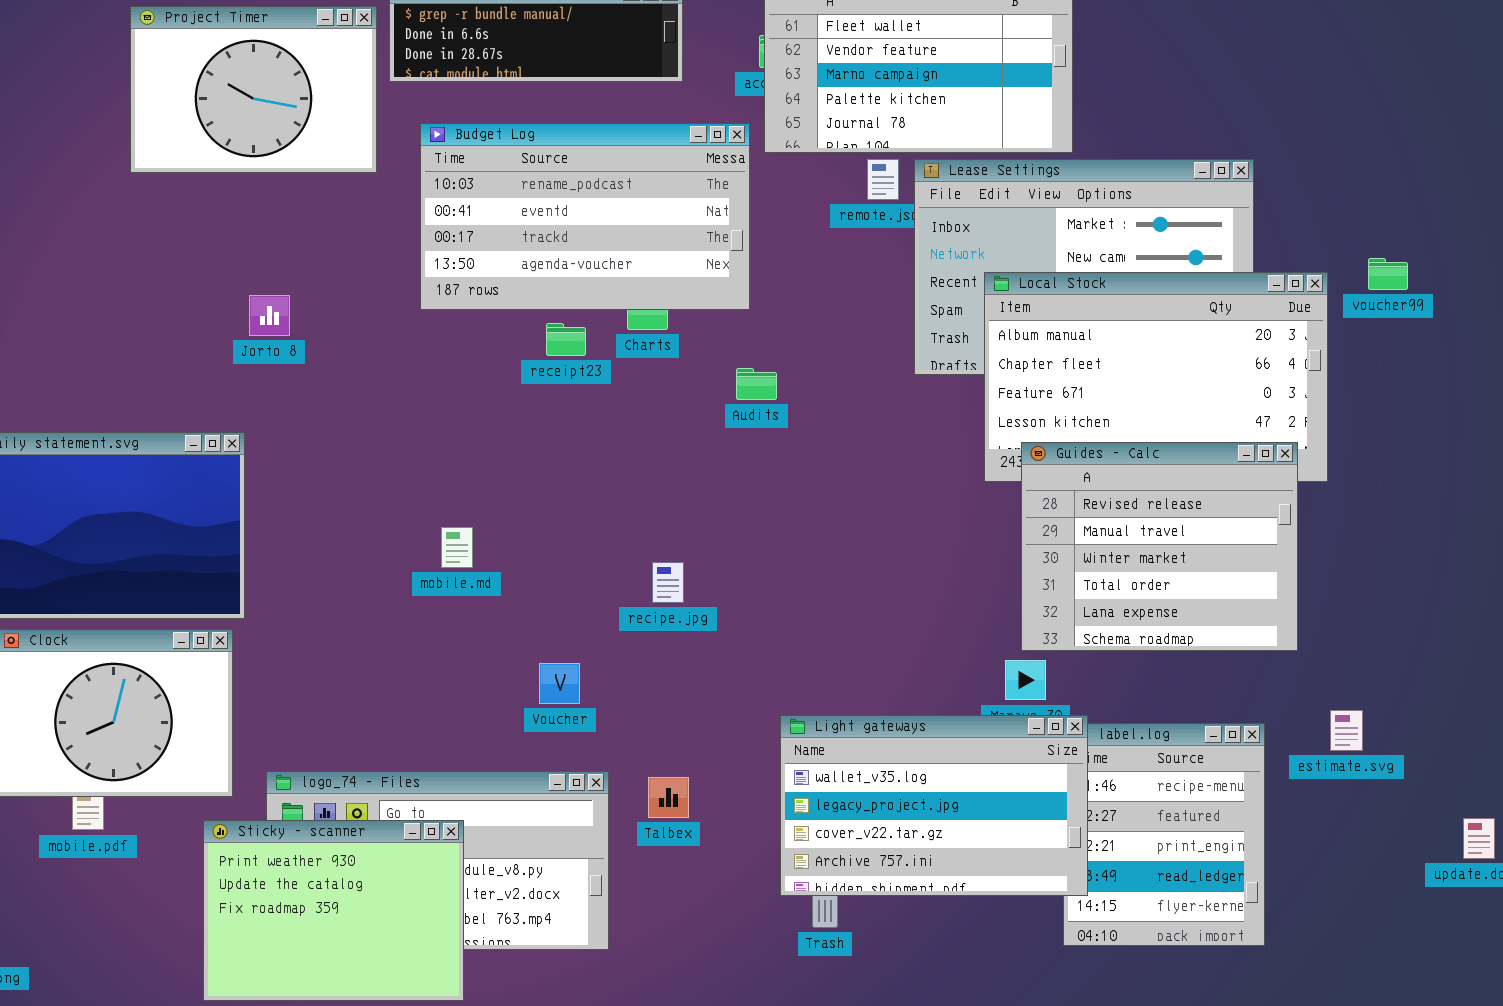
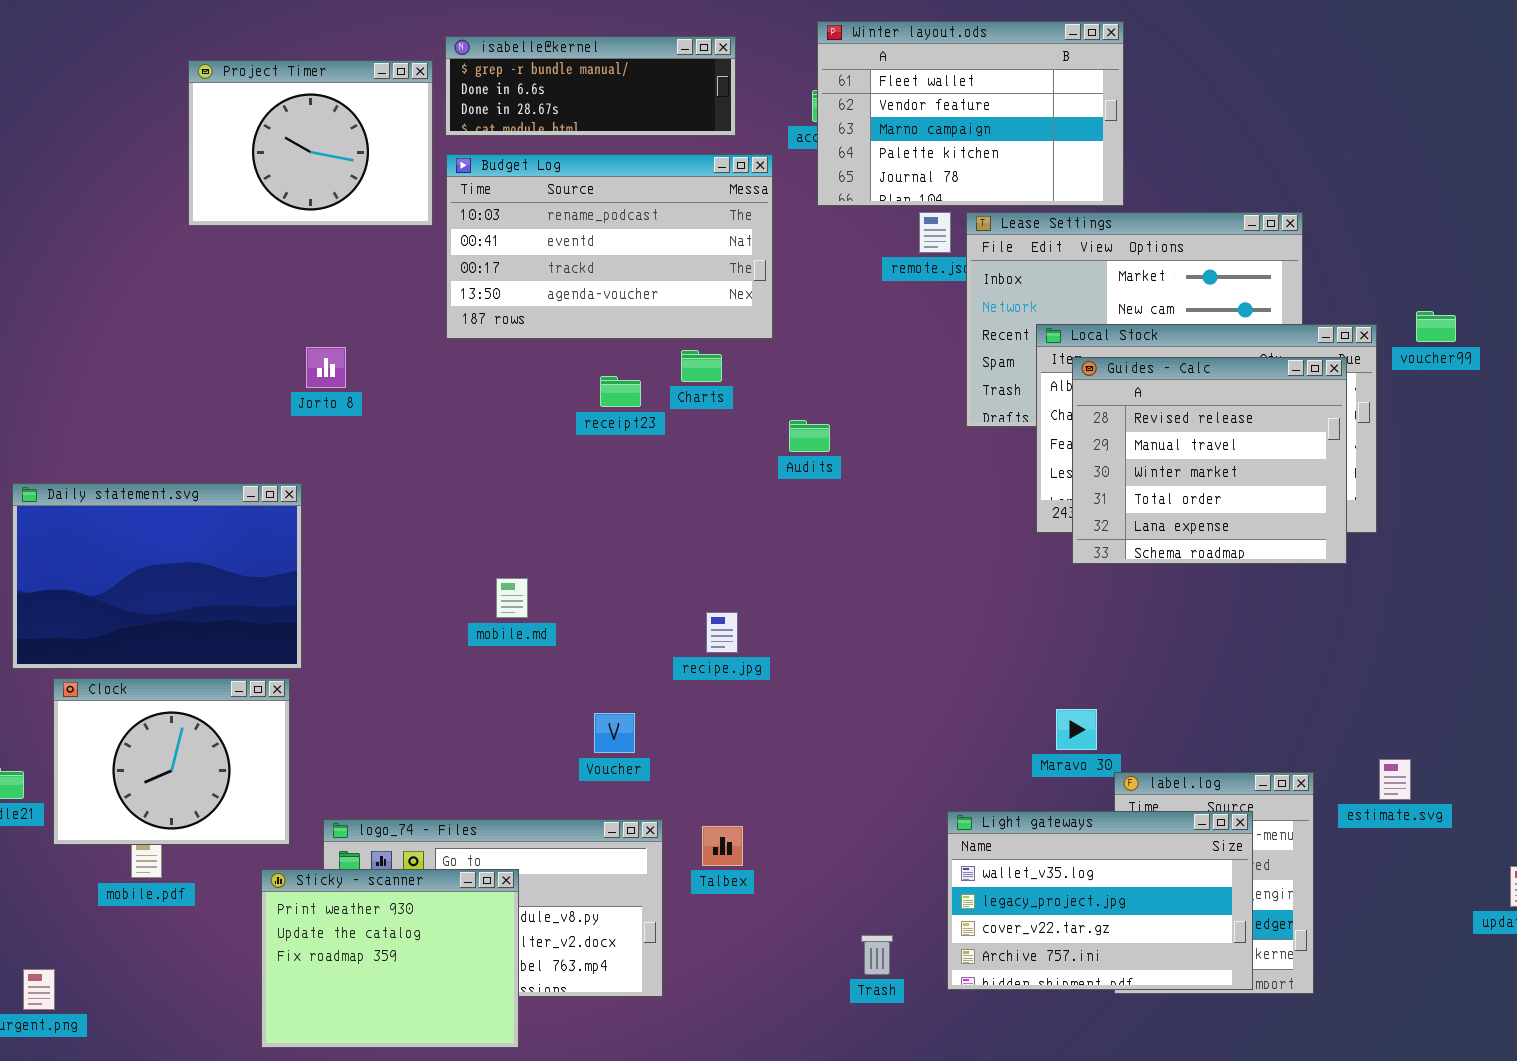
Budget Log: [420,123,750,310] -> [446,154,773,339], moved
Guides - Calc: [1021,442,1298,651] -> [1072,357,1347,564], moved
Light gateways: [780,715,1088,896] -> [947,811,1253,990], moved

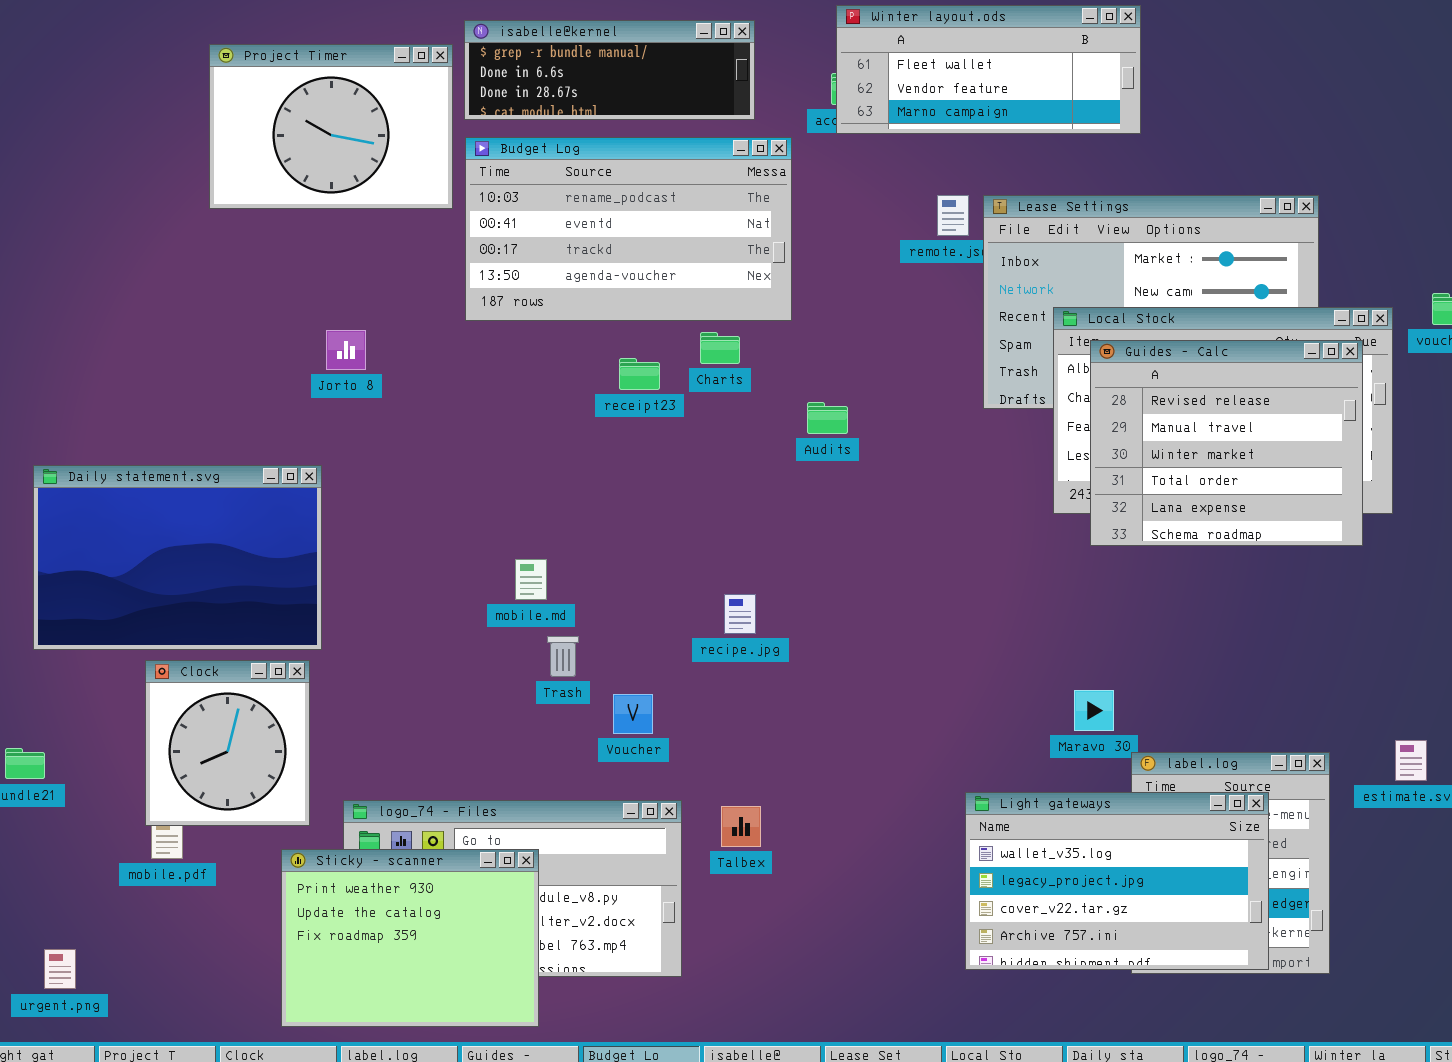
Winter layout.ods: [817,21,1124,206] -> [836,5,1141,134], resized
Clock: [53,678,290,845] -> [145,660,310,826], resized
Trash: [861,935,893,975] -> [547,636,579,677], moved

